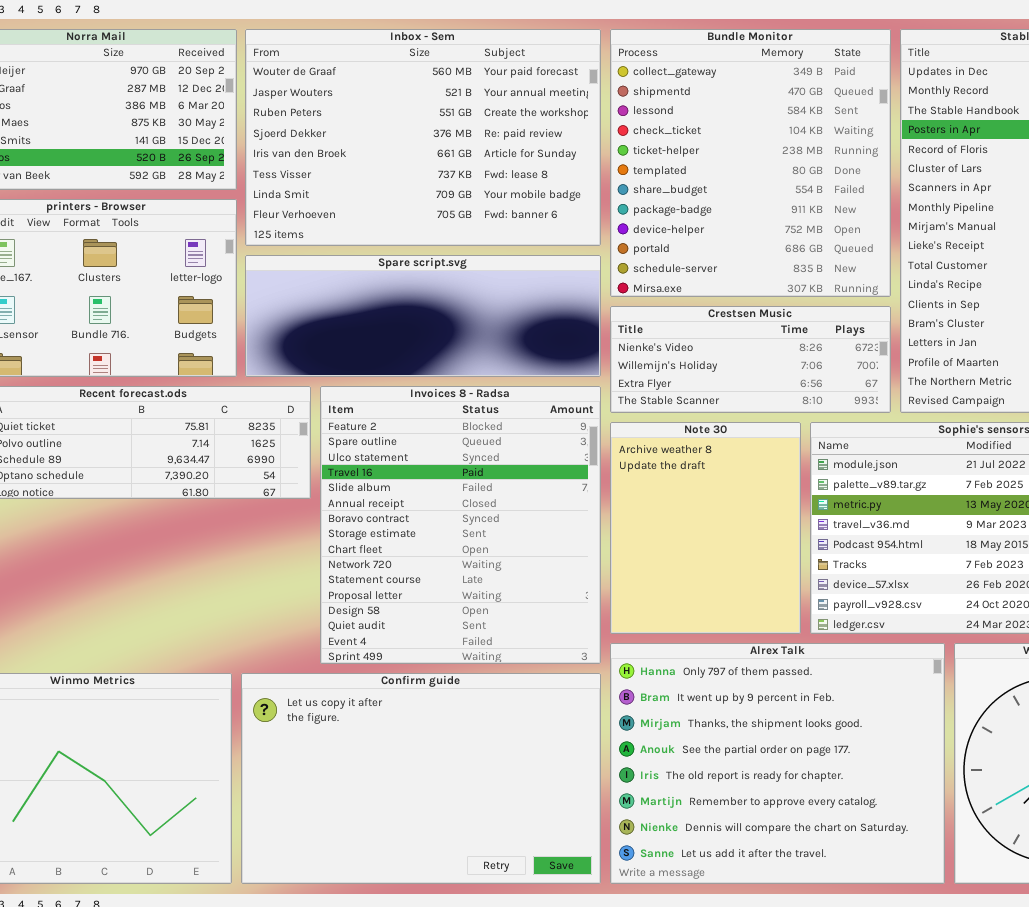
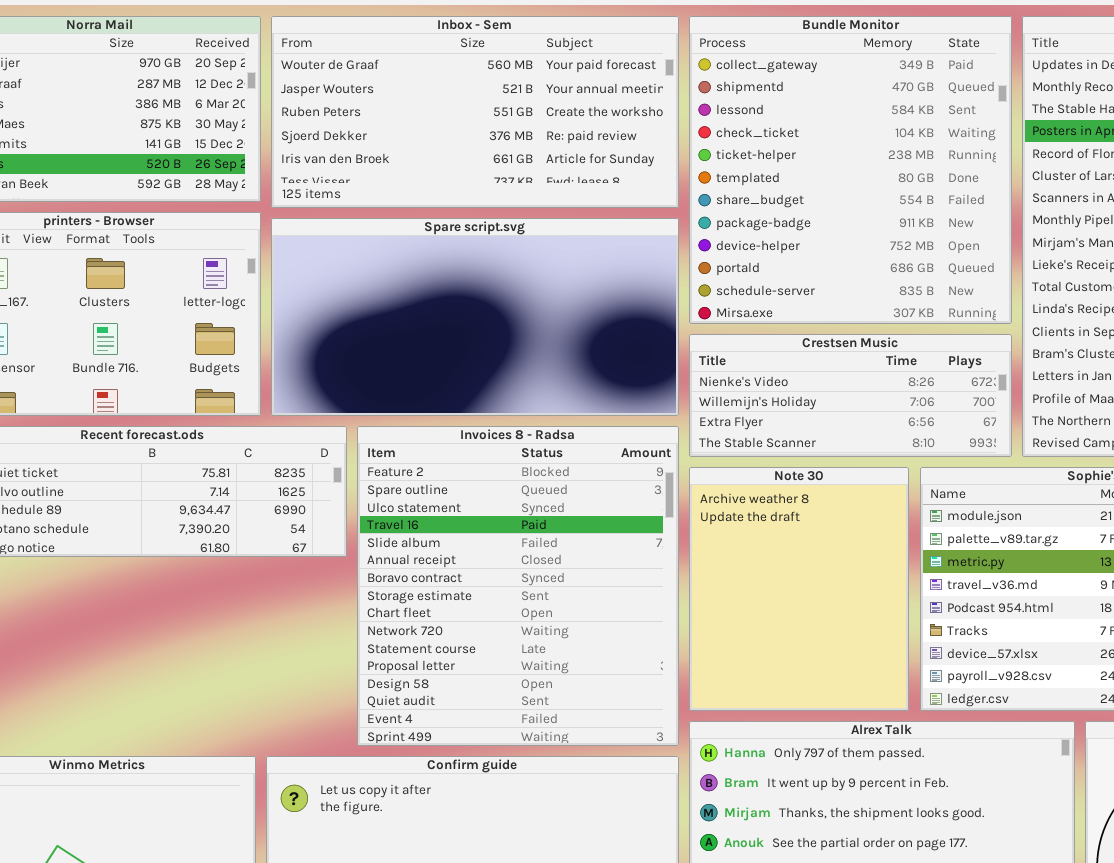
Inbox - Sem: [245,29,601,246] -> [271,16,679,208], resized
Spare script.svg: [245,255,601,377] -> [271,218,679,416], resized

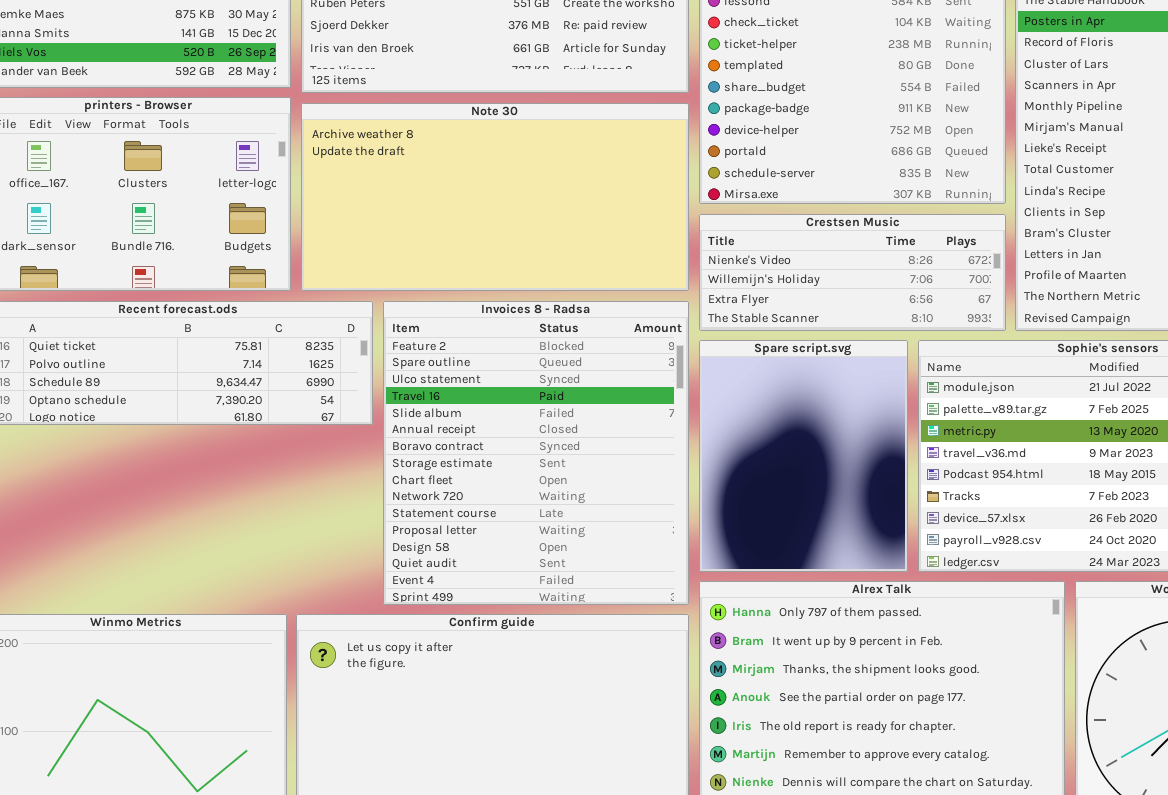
Spare script.svg: [271,218,679,416] -> [699,340,908,572], moved, resized
Note 30: [689,467,909,711] -> [301,103,689,291], moved, resized

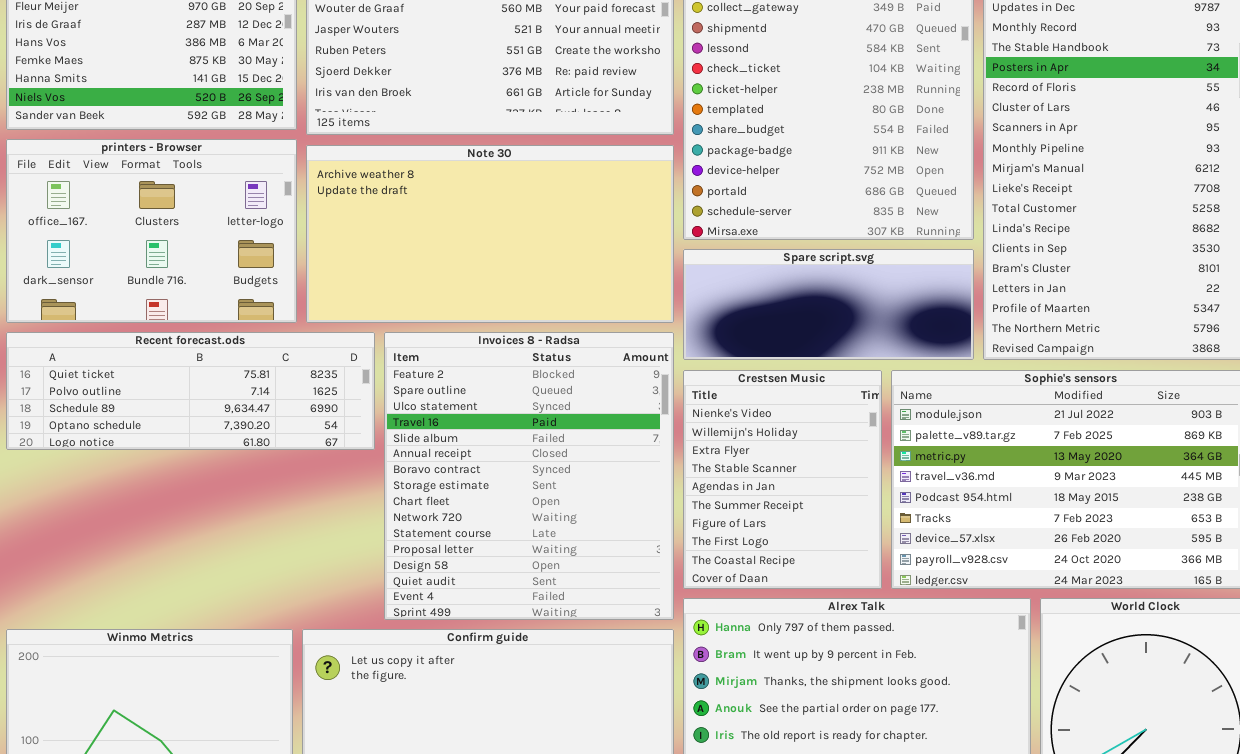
Crestsen Music: [699,214,1006,331] -> [683,370,882,589], moved, resized
Spare script.svg: [699,340,908,572] -> [683,249,974,360], moved, resized

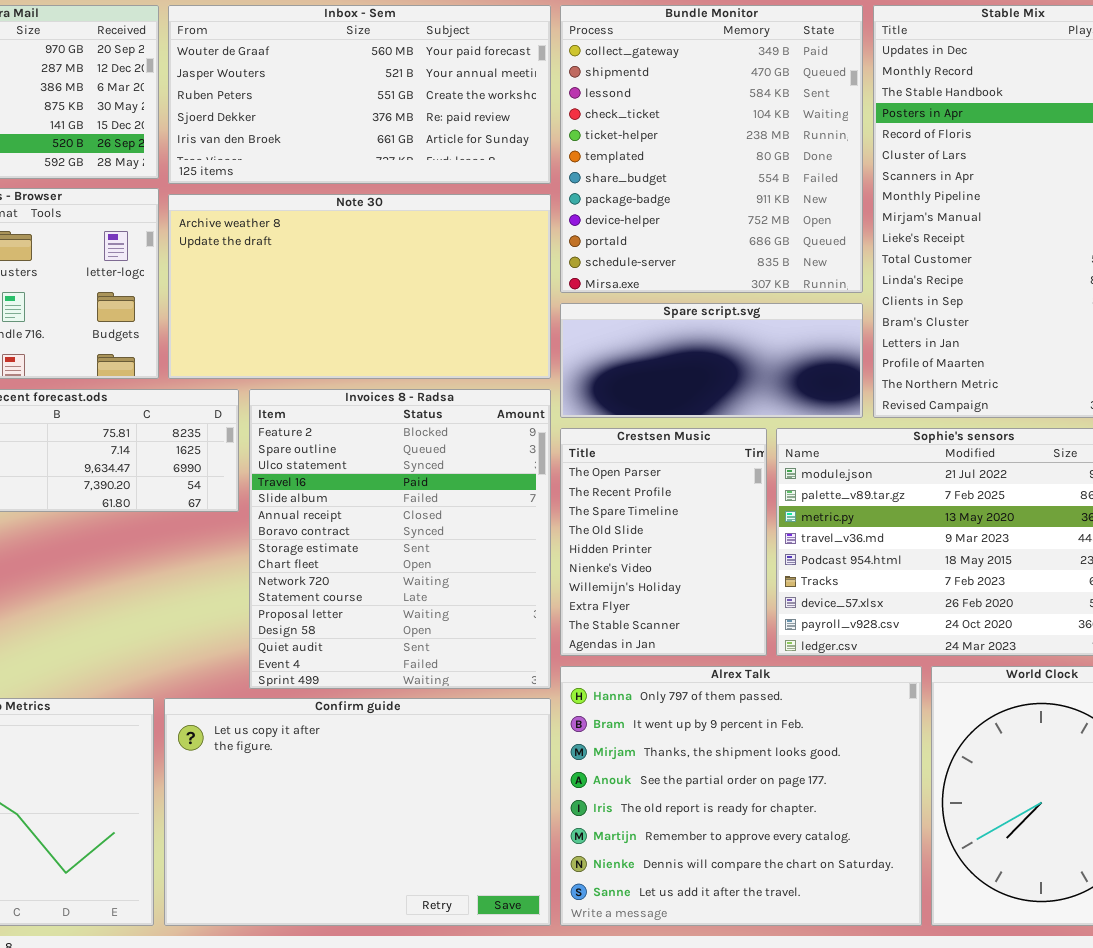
Crestsen Music: [683,370,882,589] -> [560,428,767,656], scrolled up 5 rows

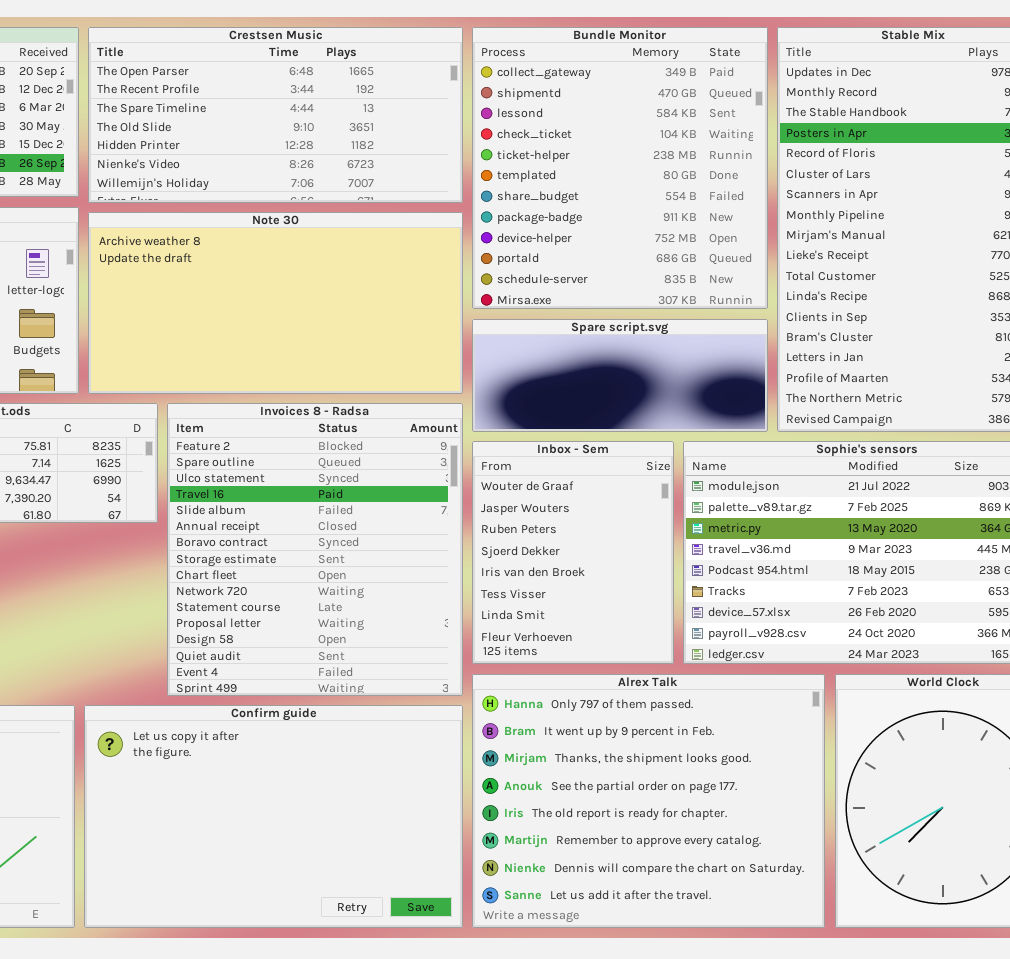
Inbox - Sem: [168,5,551,184] -> [472,441,674,664], moved, resized
Crestsen Music: [560,428,767,656] -> [88,27,463,203], moved, resized

